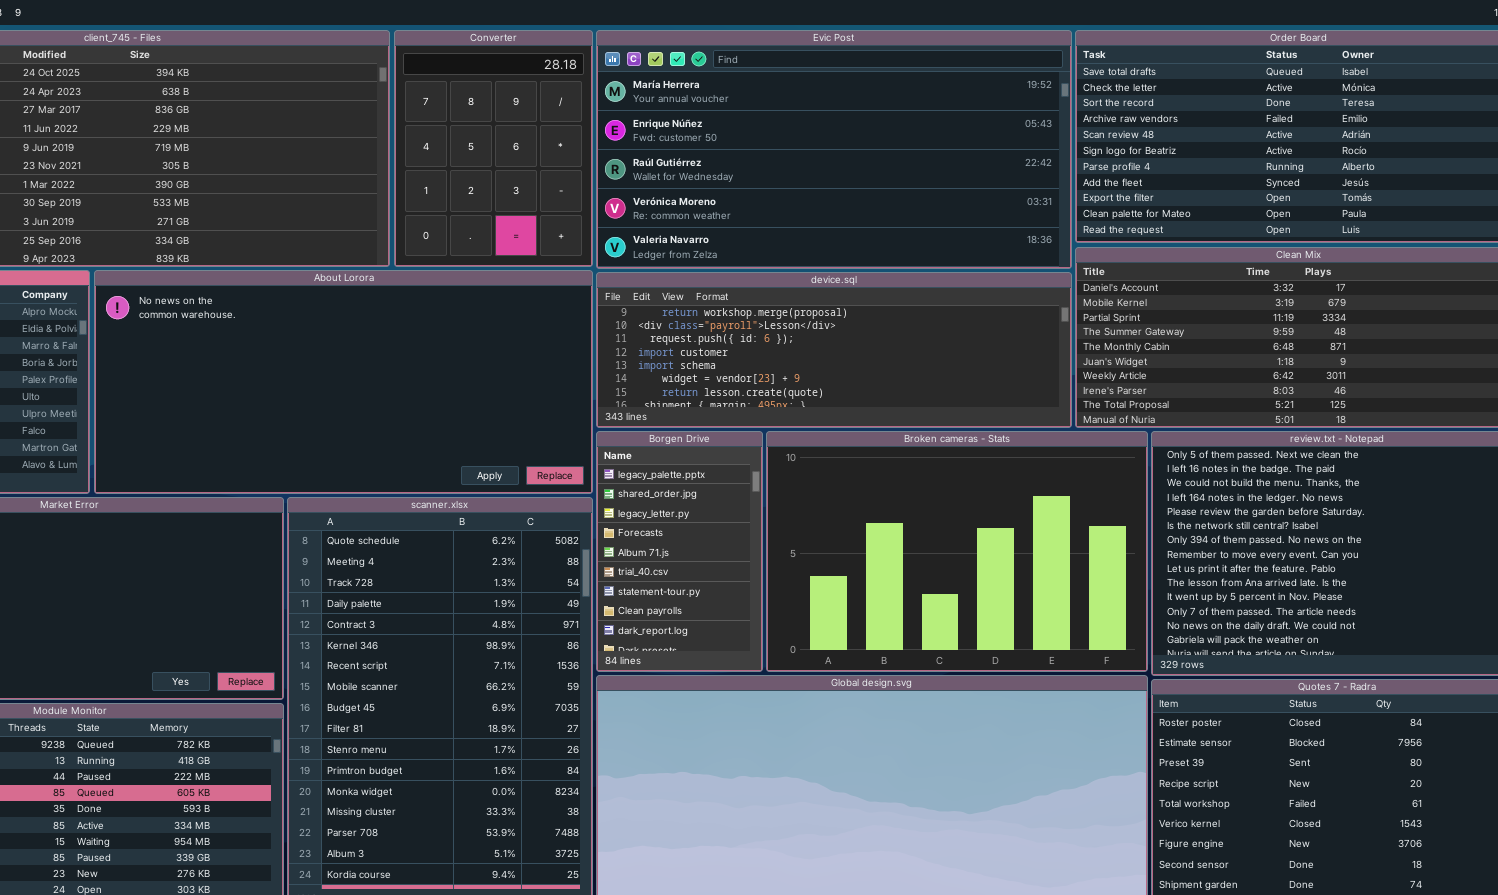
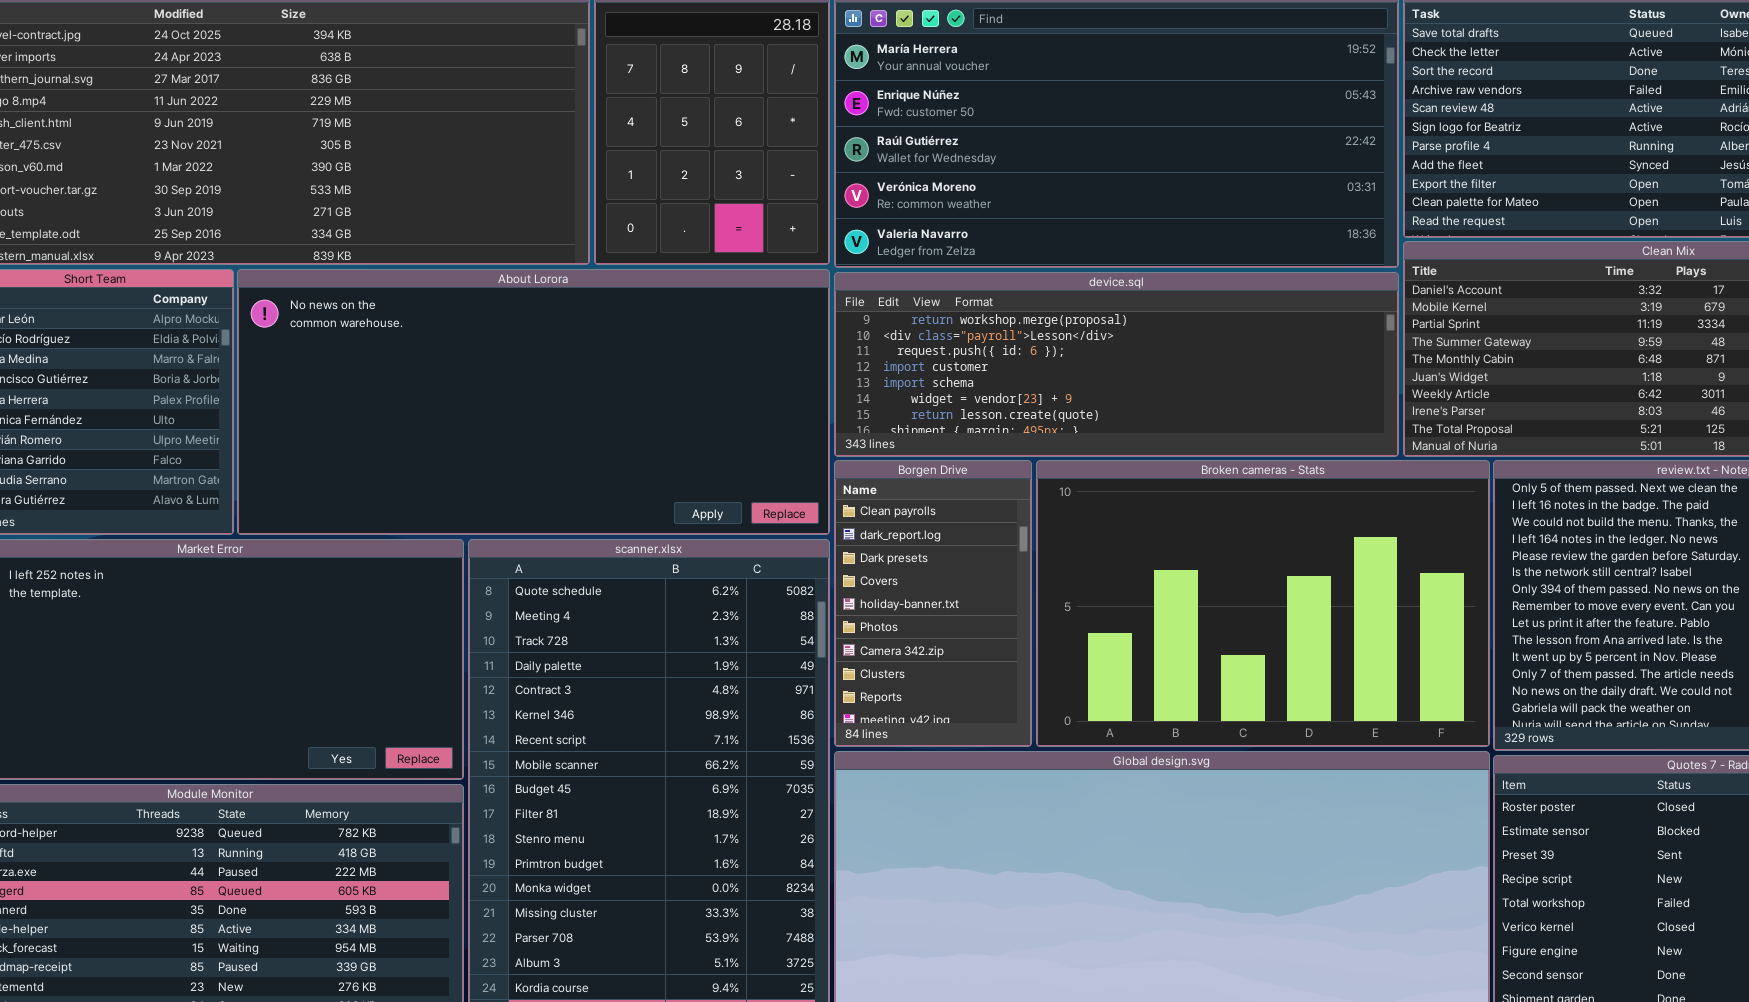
Borgen Drive: [596,431,763,672] -> [834,460,1032,747], scrolled down 7 rows

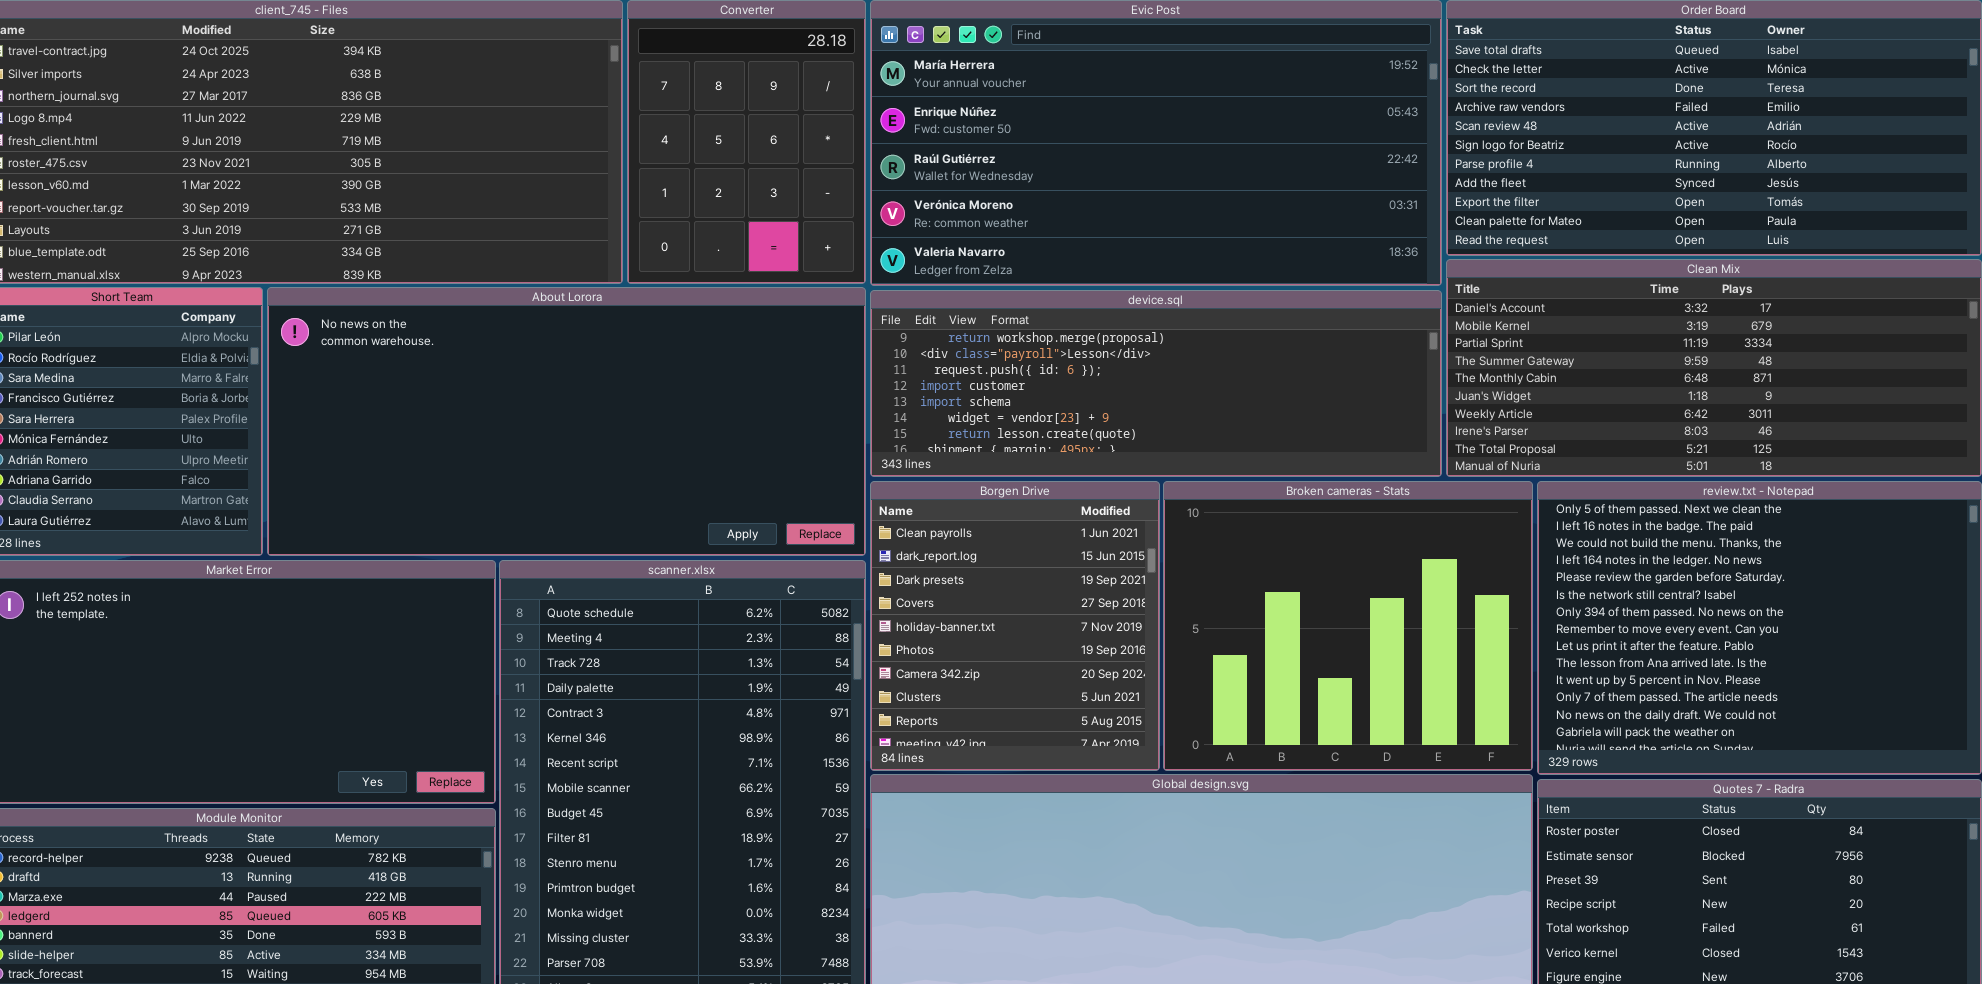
Borgen Drive: [834,460,1032,747] -> [870,481,1160,771], resized
Broken cameras - Stats: [1036,460,1490,747] -> [1163,481,1533,771], resized

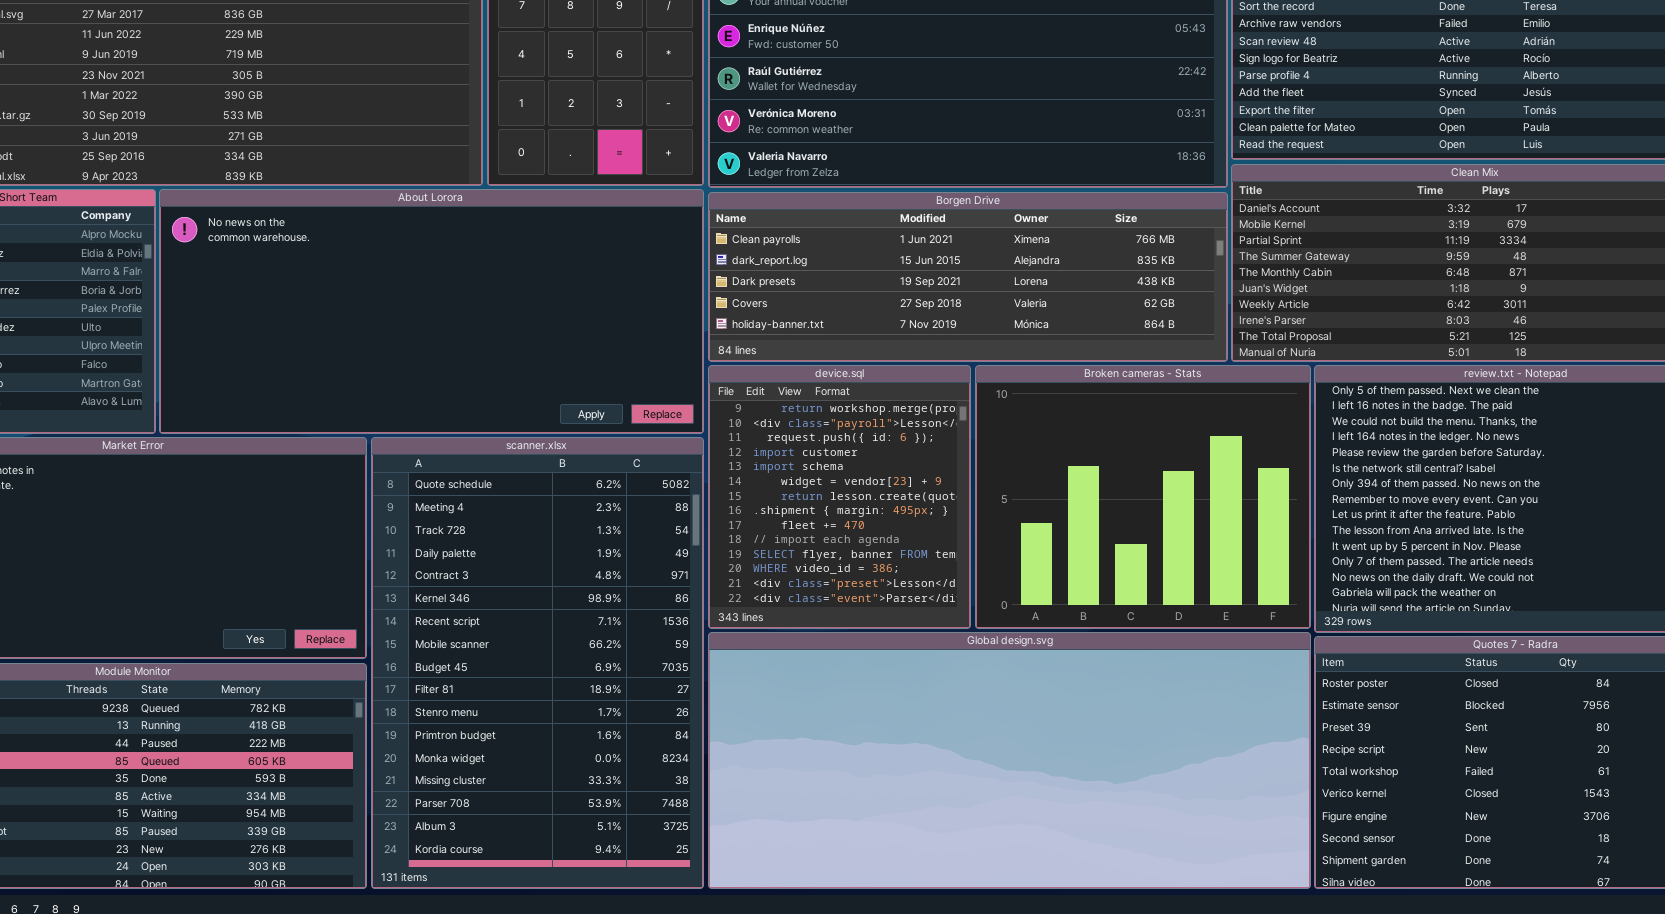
device.sql: [870,290,1442,477] -> [708,365,971,629], moved, resized
Borgen Drive: [870,481,1160,771] -> [708,192,1228,362], moved, resized

